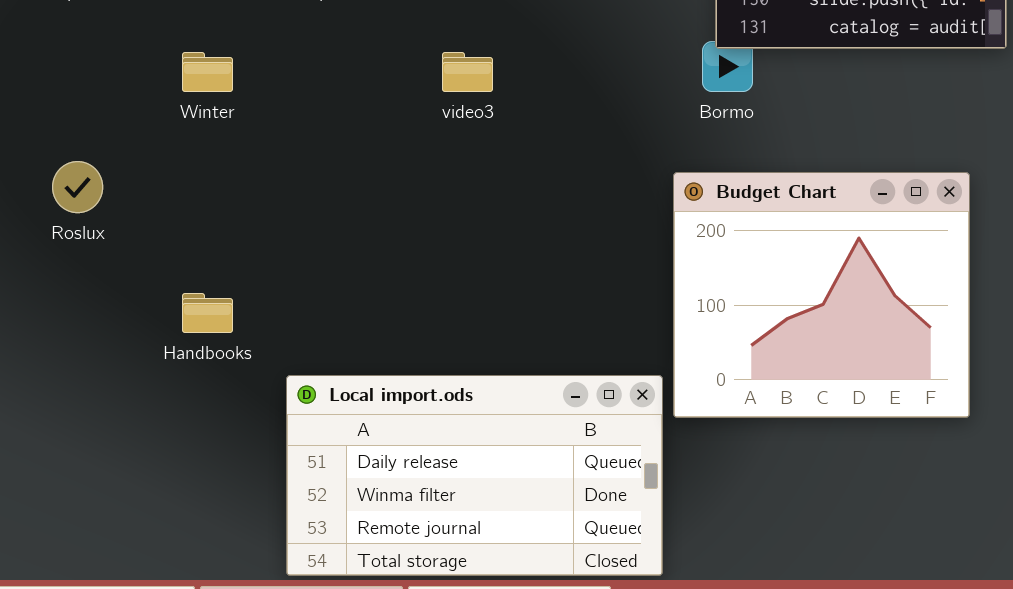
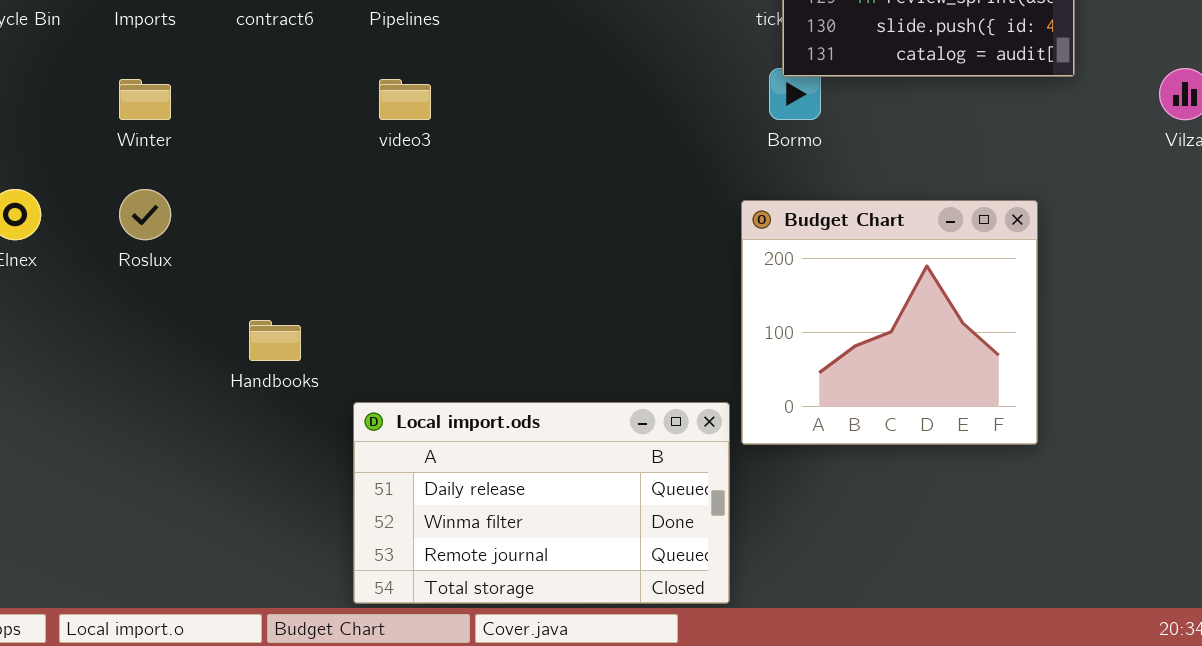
Winter: [182,52,233,92] -> [119,79,171,120], moved
video3: [442,52,493,92] -> [379,79,431,120], moved

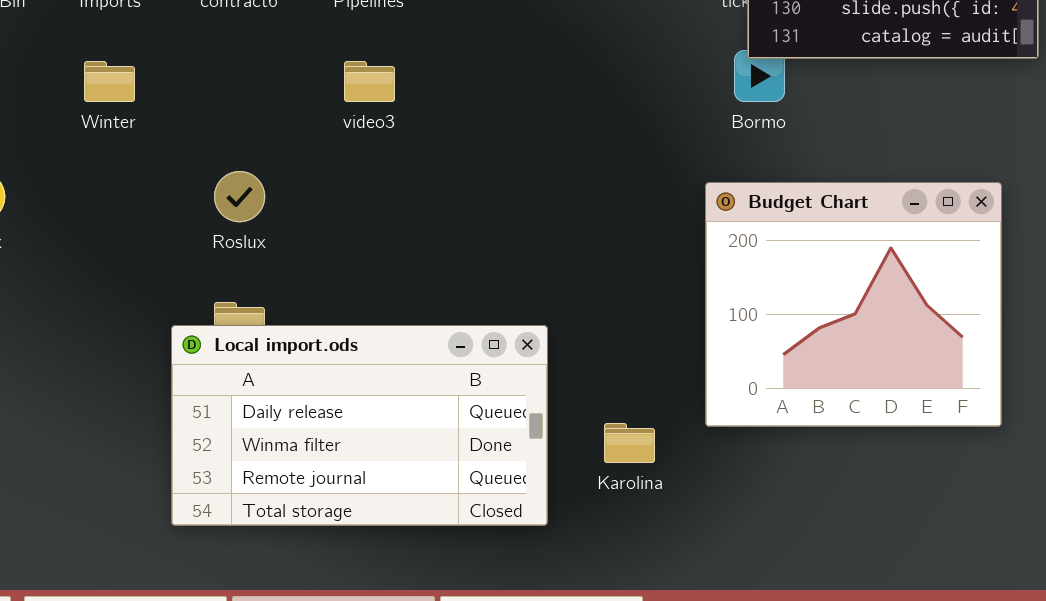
Roslux: [119,189,171,240] -> [214,171,265,222], moved
Local import.ods: [353,402,730,604] -> [171,325,548,526], moved

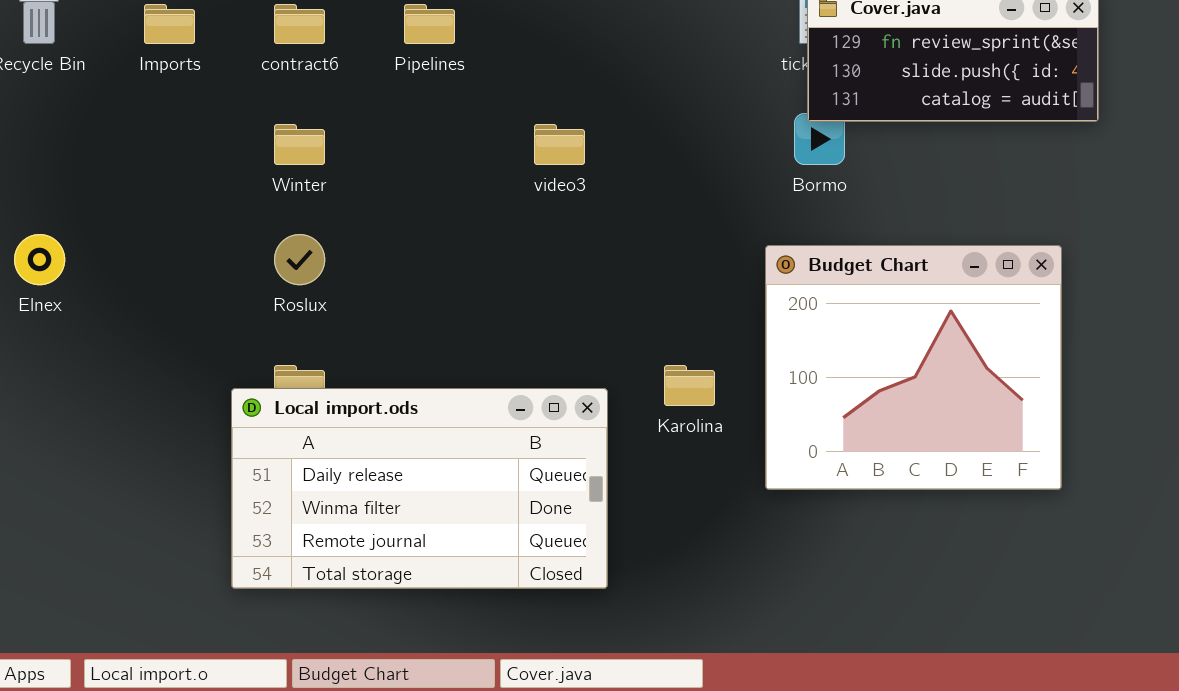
Winter: [84,61,135,102] -> [274,124,325,165], moved
video3: [344,61,395,102] -> [534,124,585,165], moved
Karolina: [604,423,655,463] -> [664,365,715,406], moved

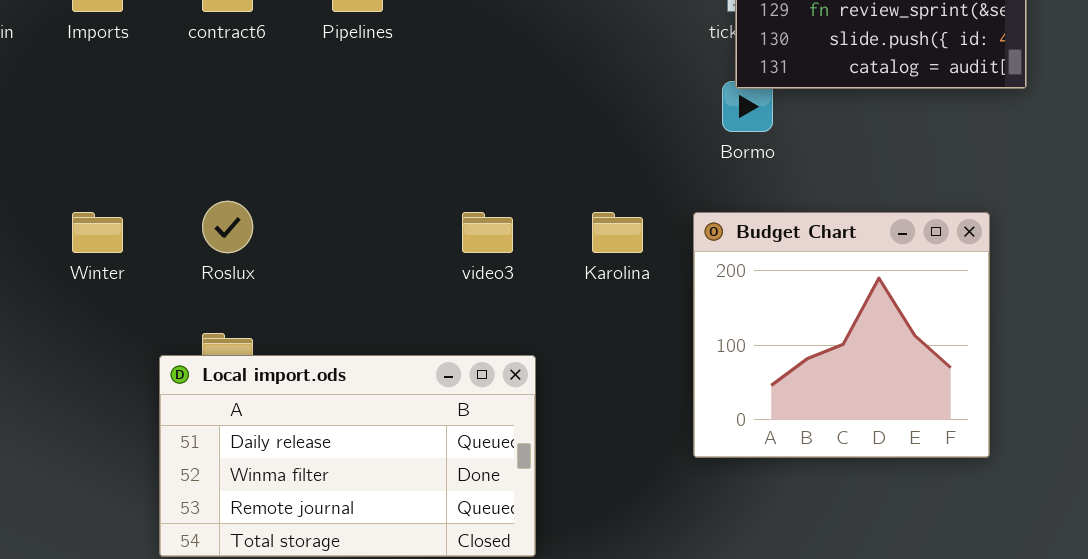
Winter: [274,124,325,165] -> [72,212,123,253], moved
video3: [534,124,585,165] -> [462,212,513,253], moved
Karolina: [664,365,715,406] -> [592,212,643,253], moved

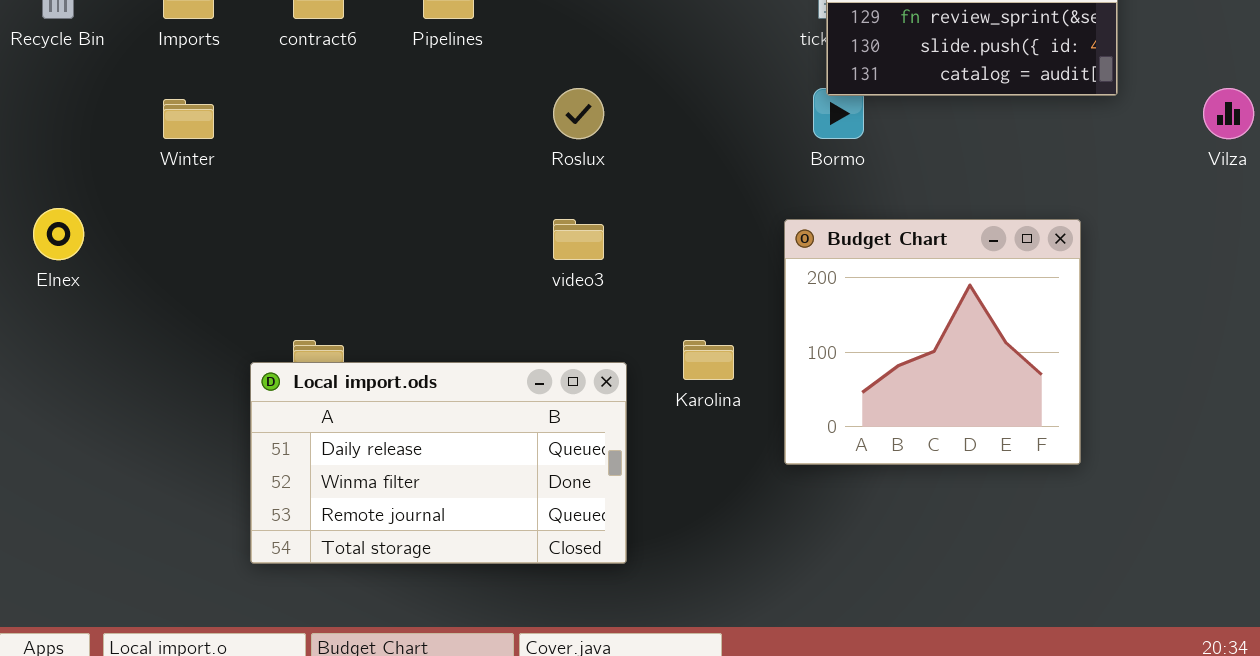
Roslux: [202,201,253,253] -> [553,88,604,139], moved
Winter: [72,212,123,253] -> [163,99,214,139], moved
Karolina: [592,212,643,253] -> [683,340,734,380], moved

